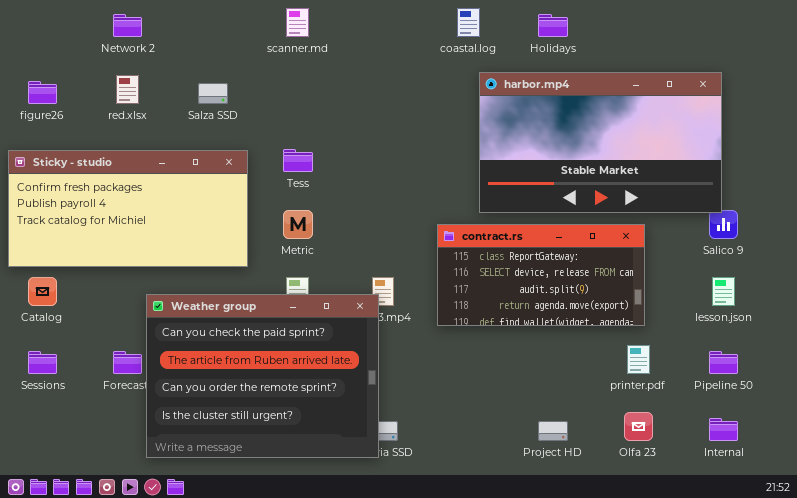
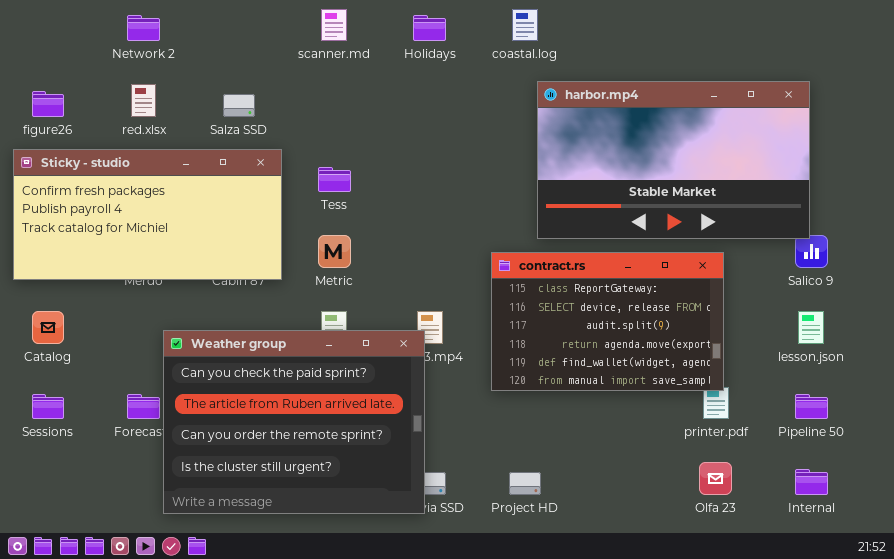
Holidays: [538,14,568,37] -> [413,15,446,41], moved
Sticky - studio: [8,150,248,267] -> [13,149,282,280], moved
contract.rs: [437,224,645,326] -> [491,252,724,391], resized
Project HD: [538,421,568,441] -> [509,472,541,495], moved

